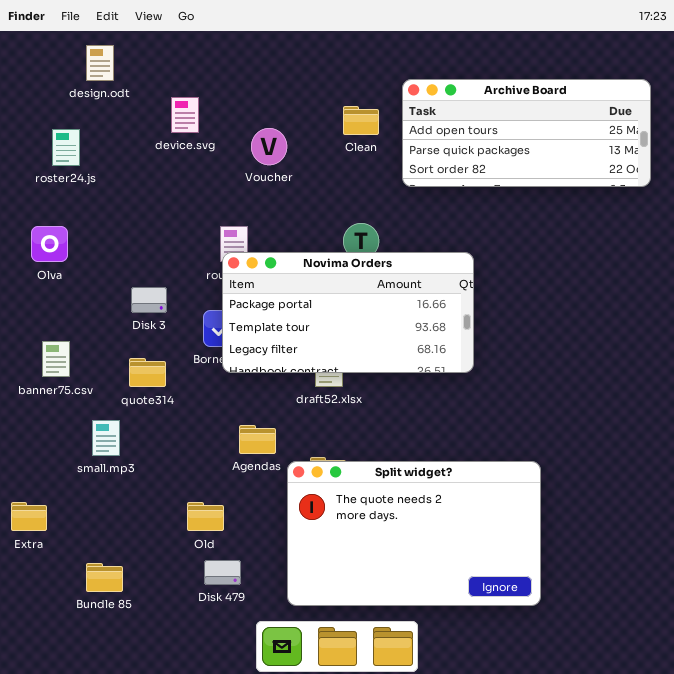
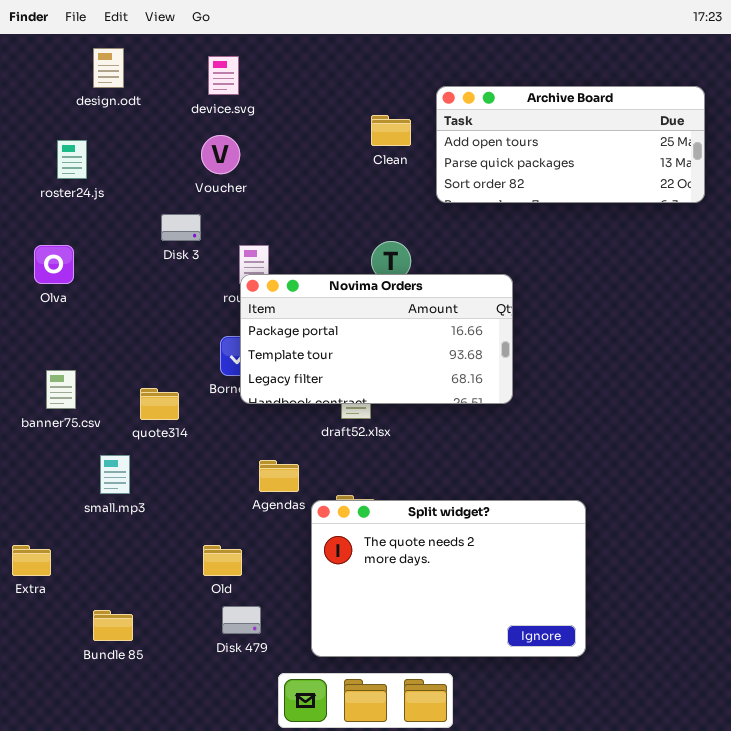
device.svg: [171,97,199,133] -> [208,56,239,95], moved
Voucher: [251,128,287,165] -> [201,135,240,174], moved
Disk 3: [131,287,167,313] -> [161,214,201,241], moved

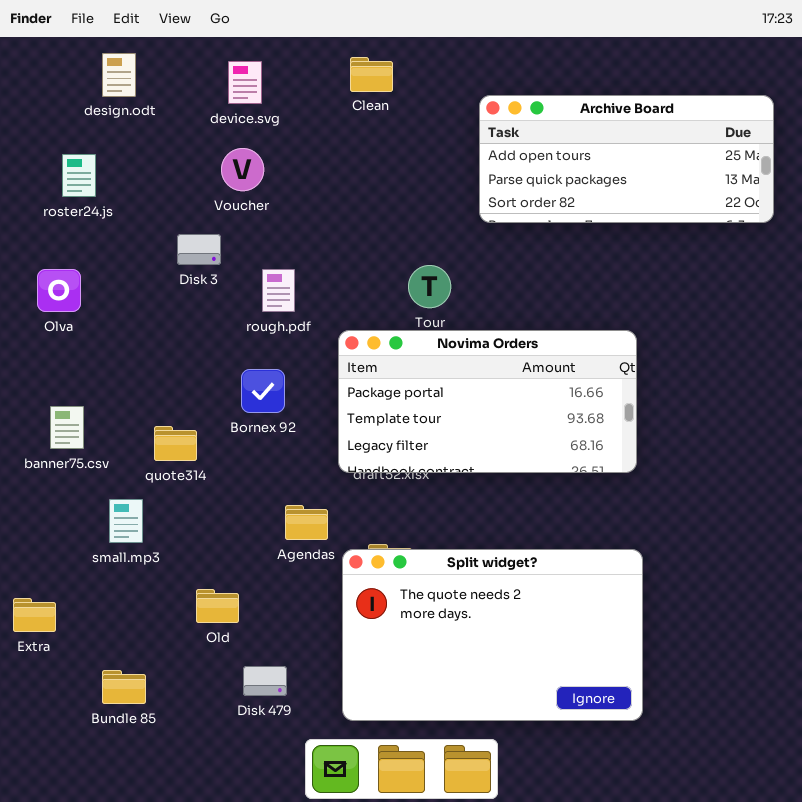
Clean: [371,115,411,146] -> [350,57,393,92], moved
Novima Orders: [240,274,513,404] -> [338,330,637,473], moved
Old: [203,545,242,576] -> [196,589,239,623], moved

